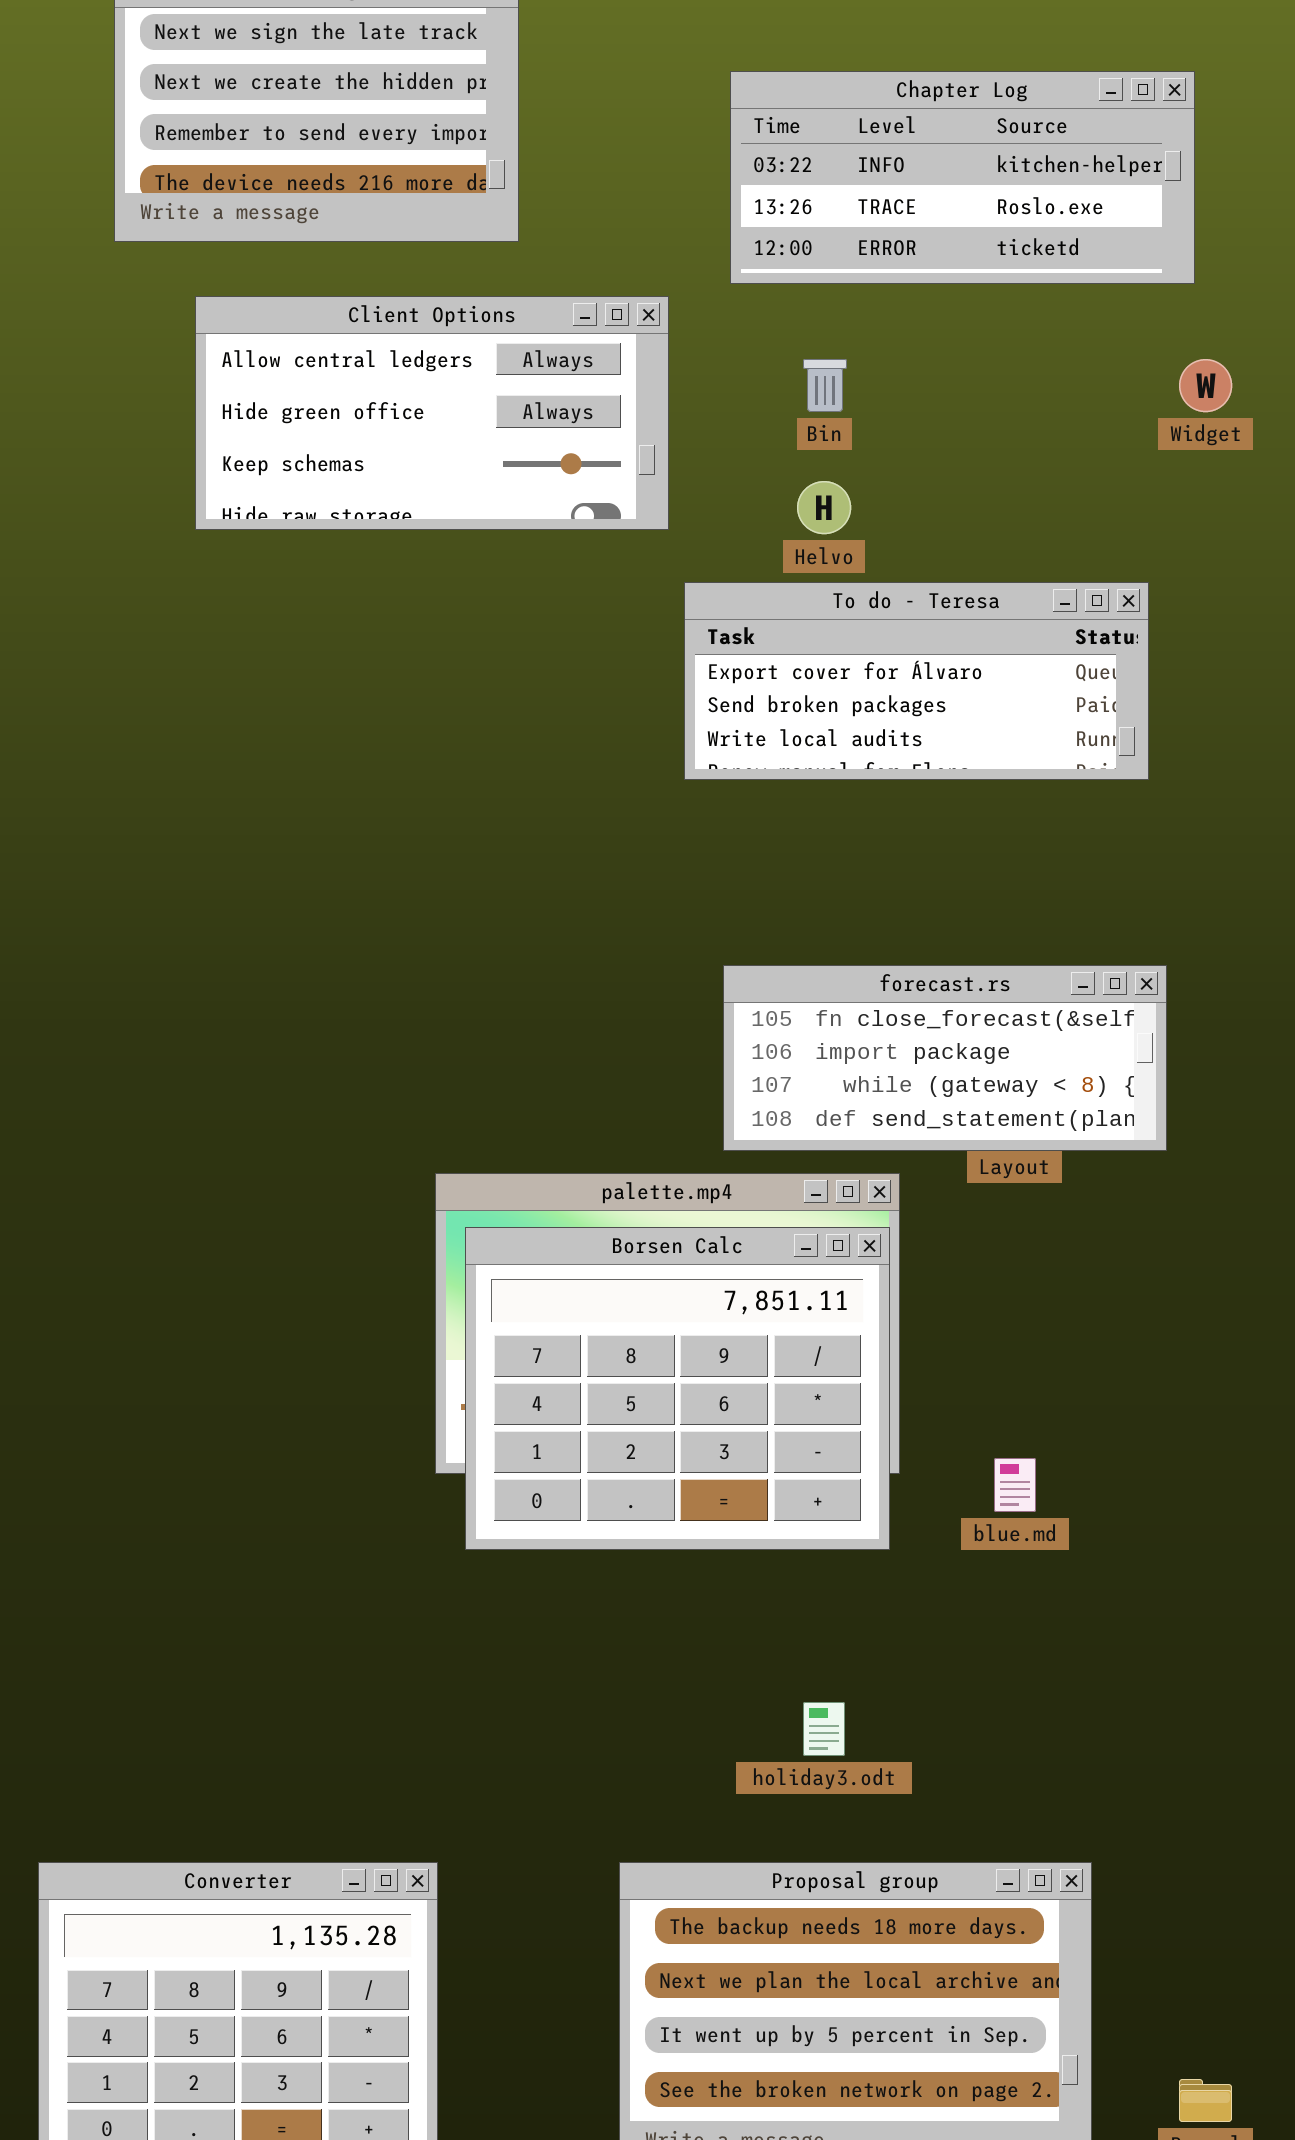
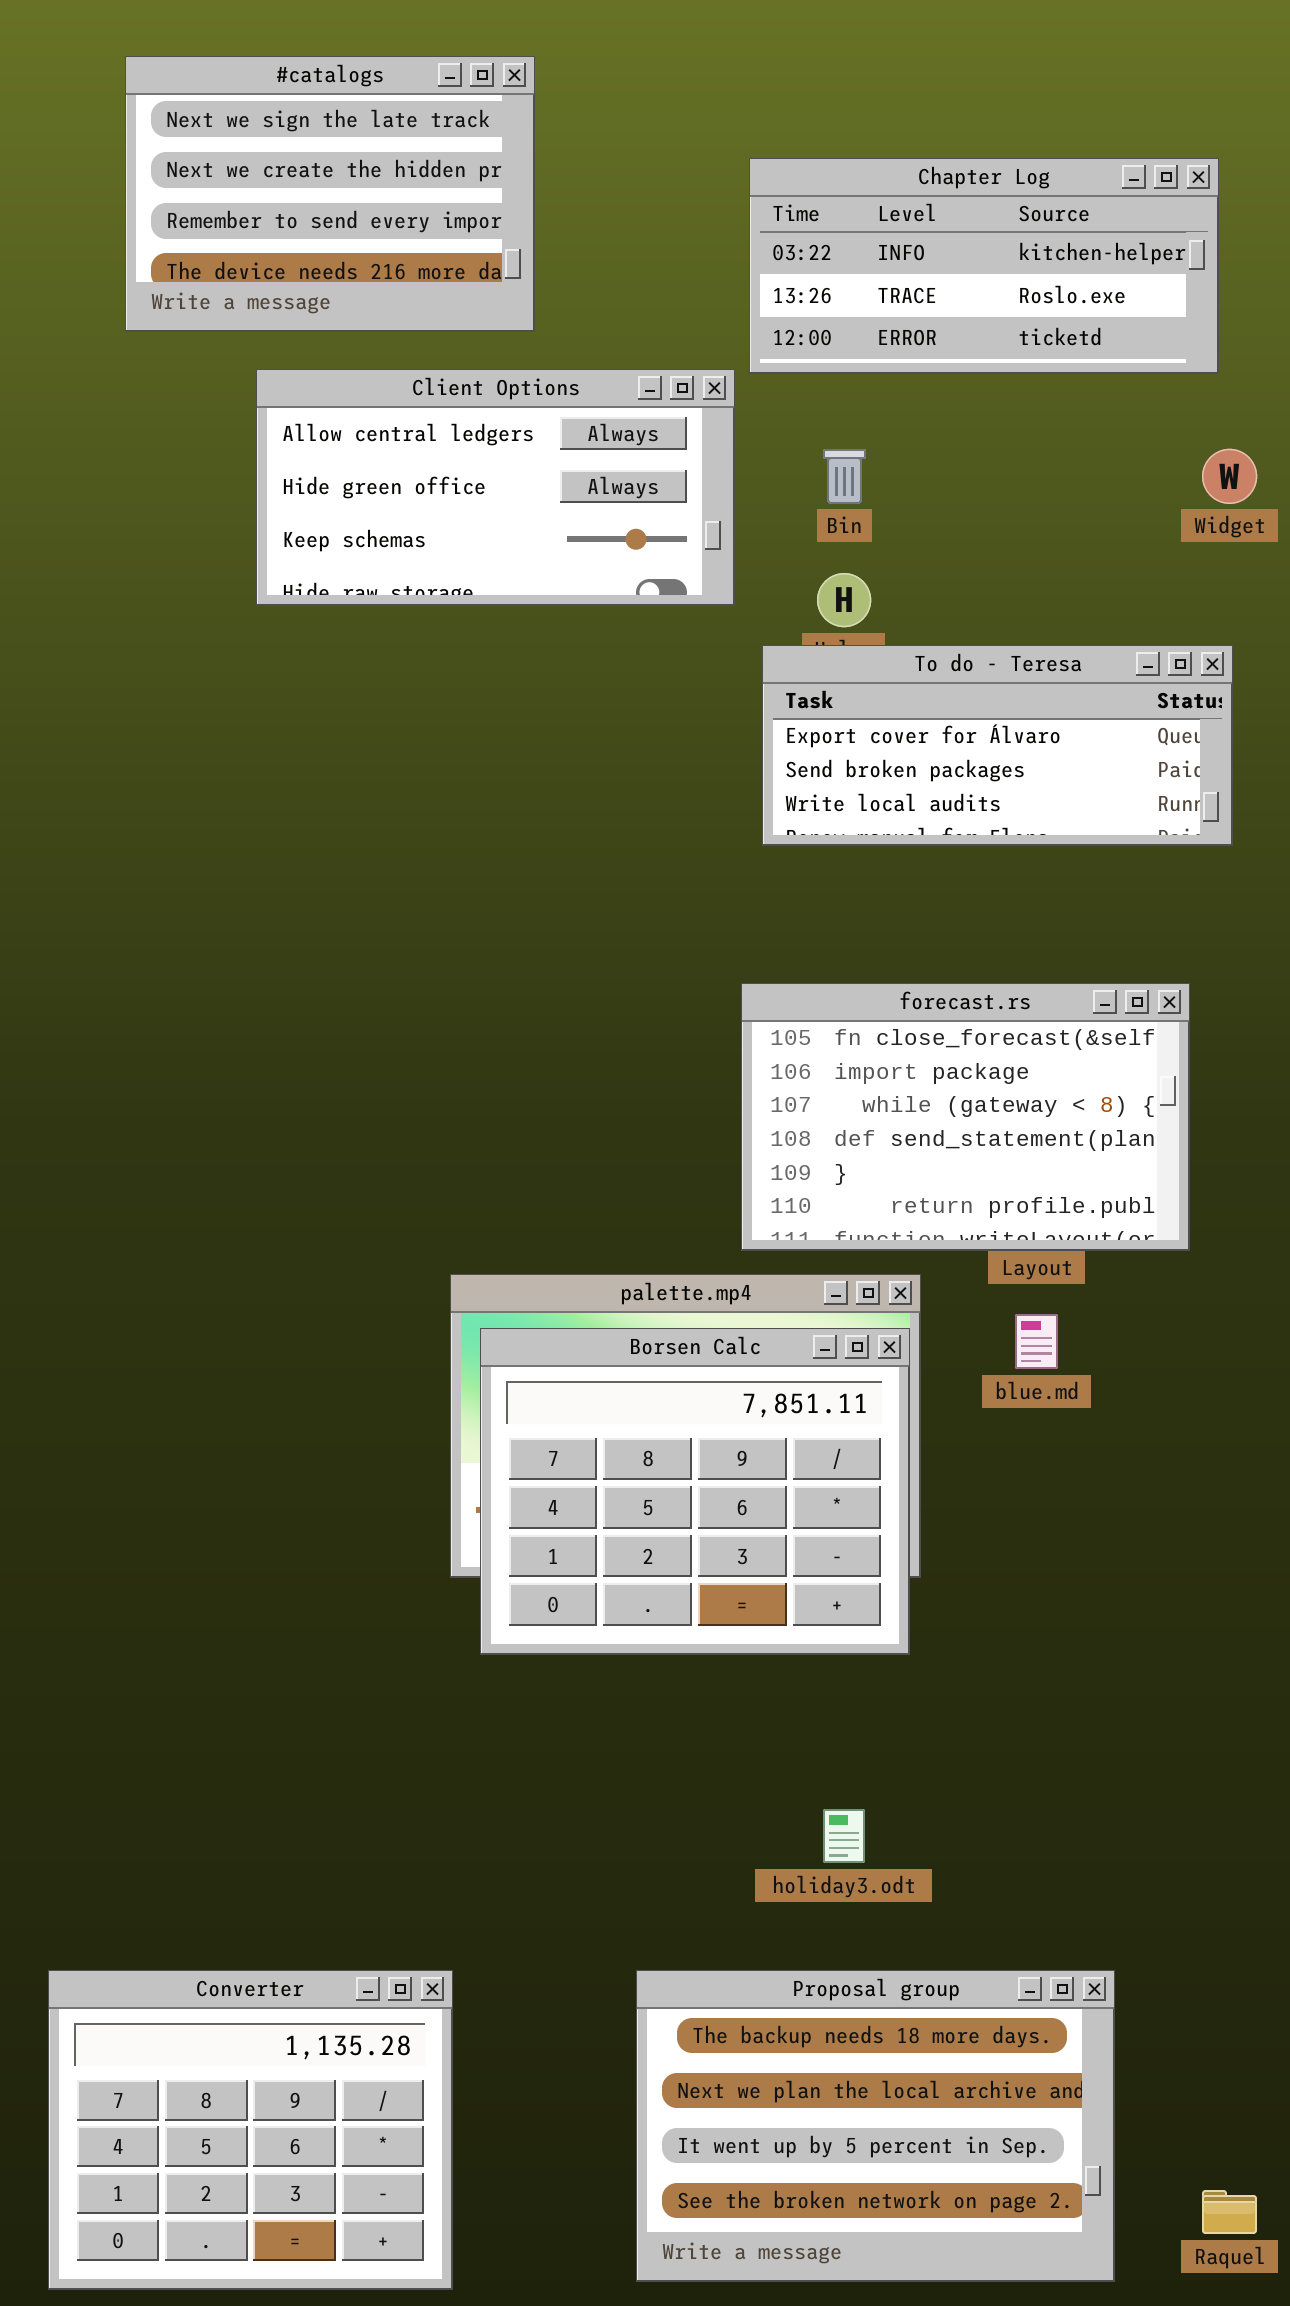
Client Options: [195,296,669,530] -> [256,369,735,606], moved
To do - Teresa: [684,582,1149,780] -> [762,645,1233,846], moved
forecast.rs: [723,965,1167,1151] -> [741,983,1190,1251], resized
blue.md: [994,1458,1036,1512] -> [1015,1314,1058,1369], moved

